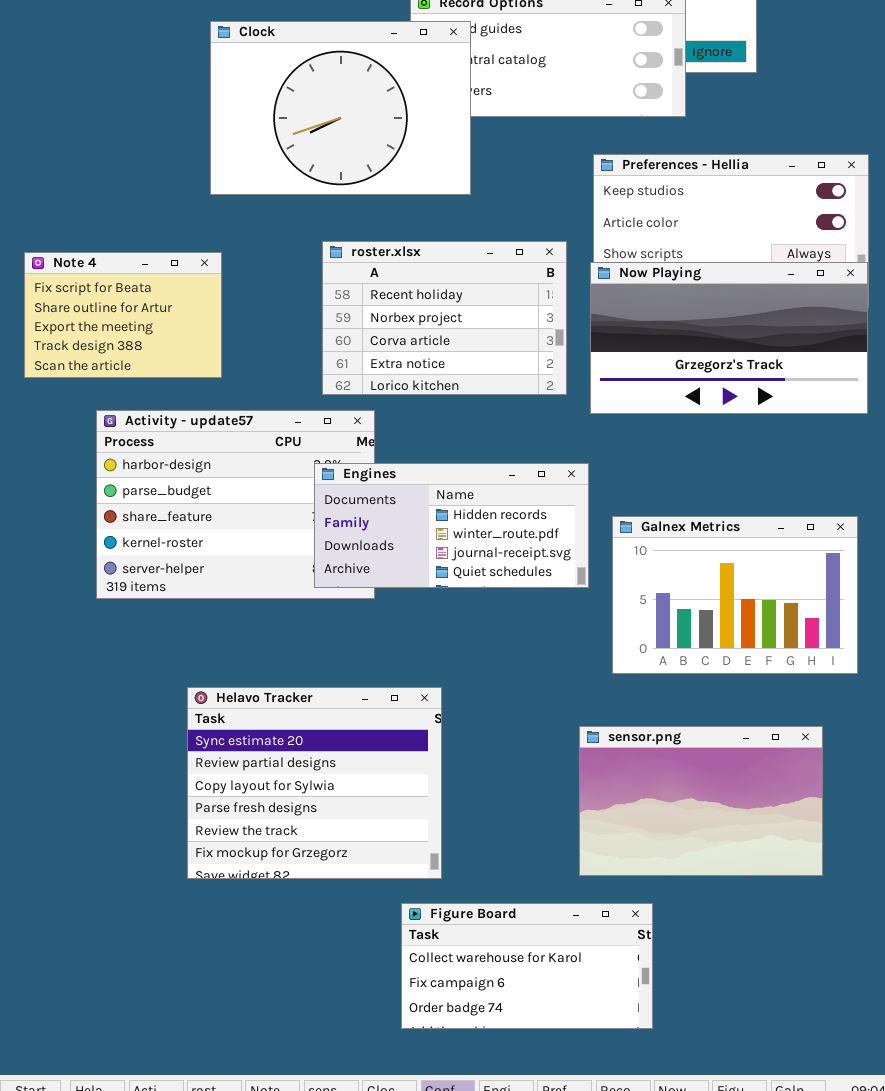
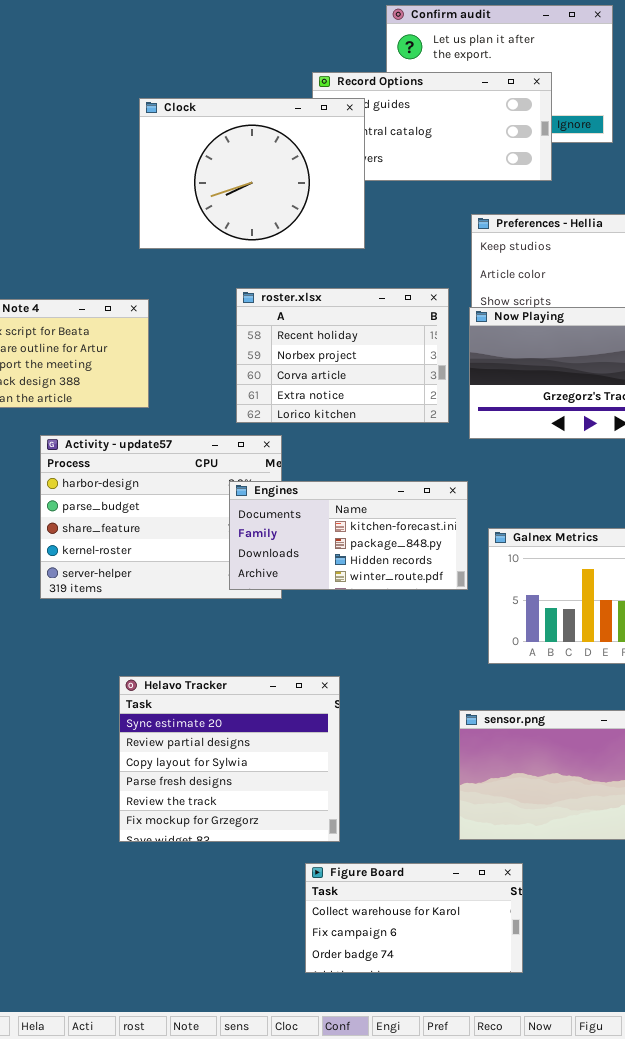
Engines: [314,463,589,588] -> [229,481,468,590], scrolled up 2 rows

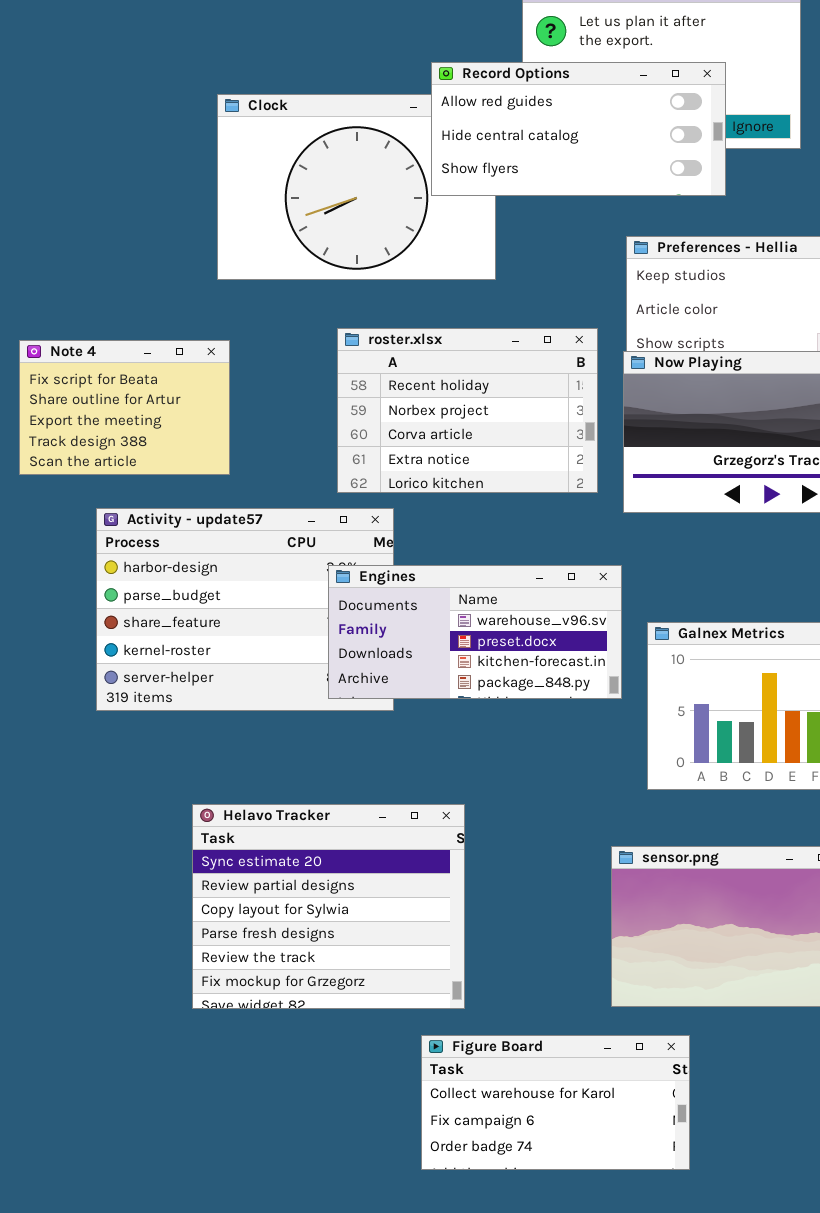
Record Options: [312,72,552,181] -> [431,62,726,196], raised
Engines: [229,481,468,590] -> [328,565,622,699], scrolled up 2 rows

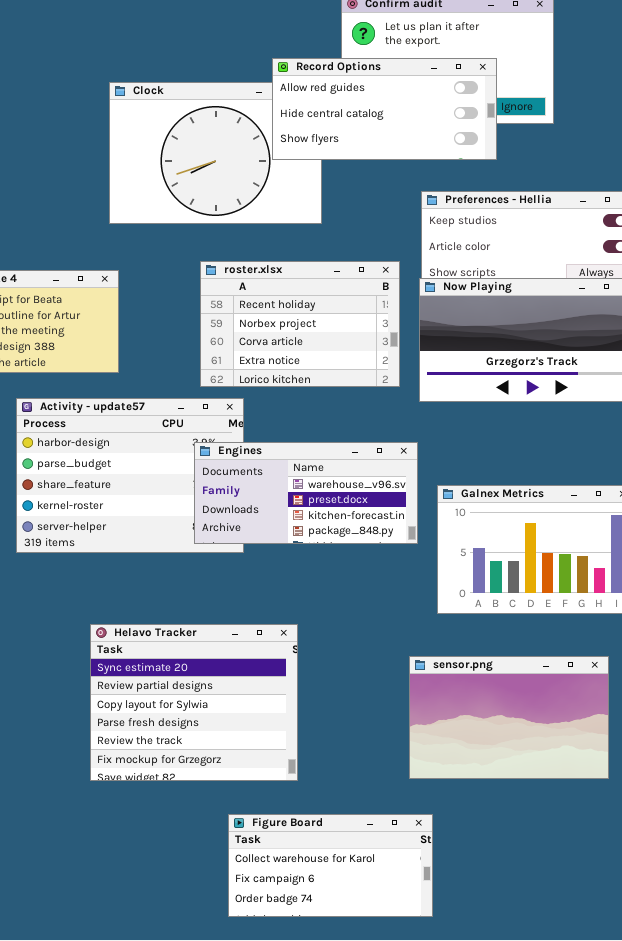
Figure Board: [421,1035,690,1170] -> [228,814,433,917], moved

